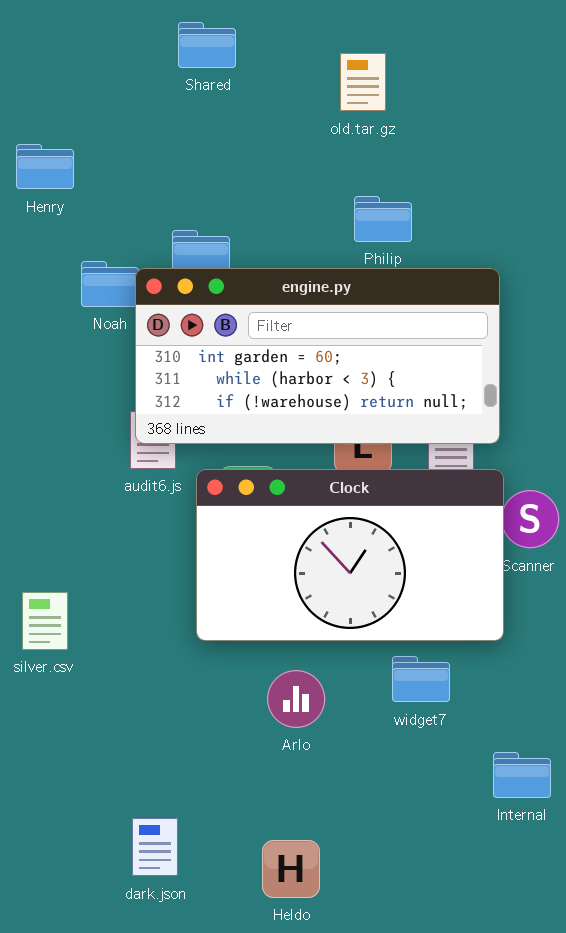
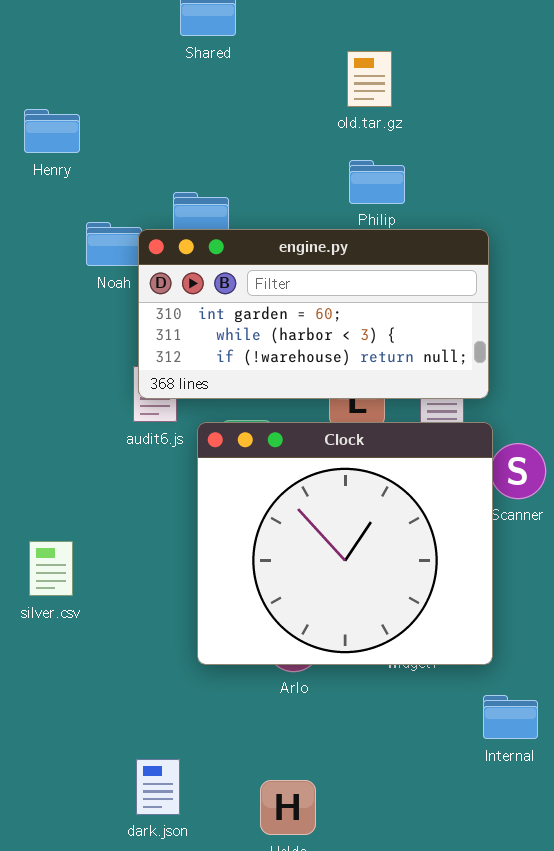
old.tar.gz: [340,53,386,111] -> [347,51,392,107], moved
Clock: [196,469,504,641] -> [197,422,493,665], resized

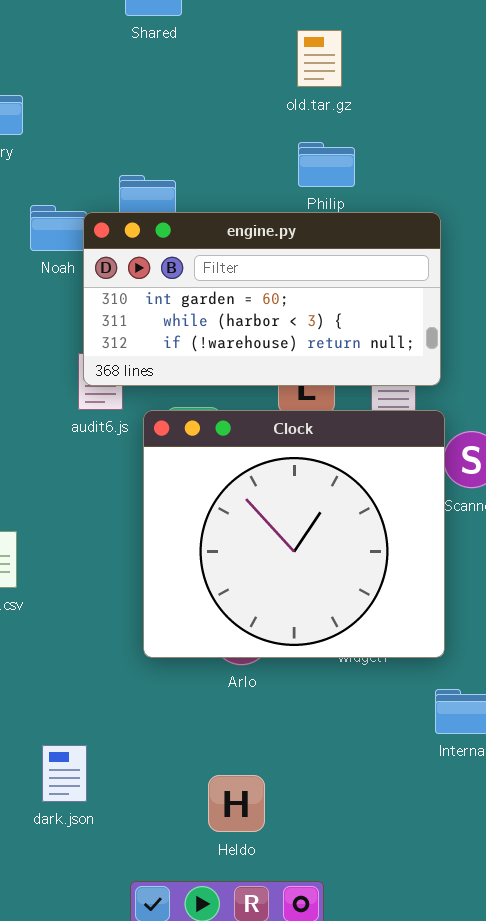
dark.json: [136,759,180,815] -> [42,745,87,802], moved

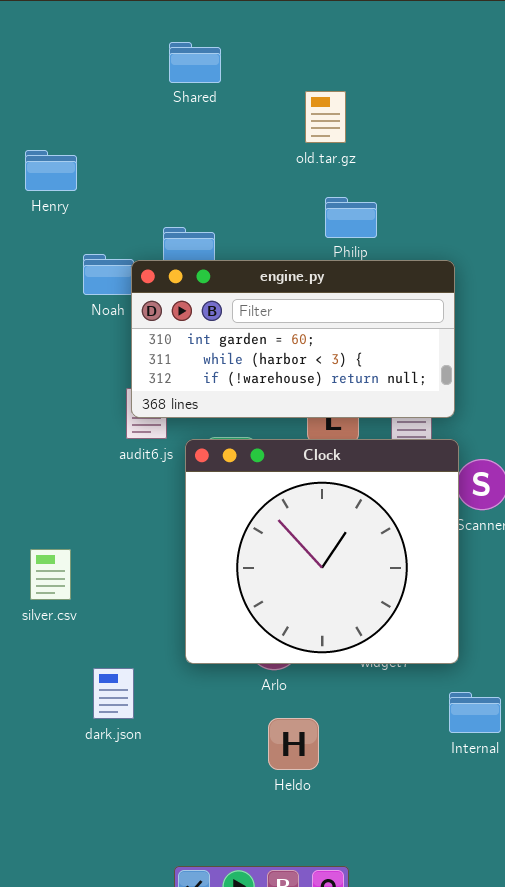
old.tar.gz: [297,30,342,87] -> [305,91,346,143], moved
dark.json: [42,745,87,802] -> [93,668,134,719], moved
Heldo: [208,775,265,832] -> [268,718,319,770], moved

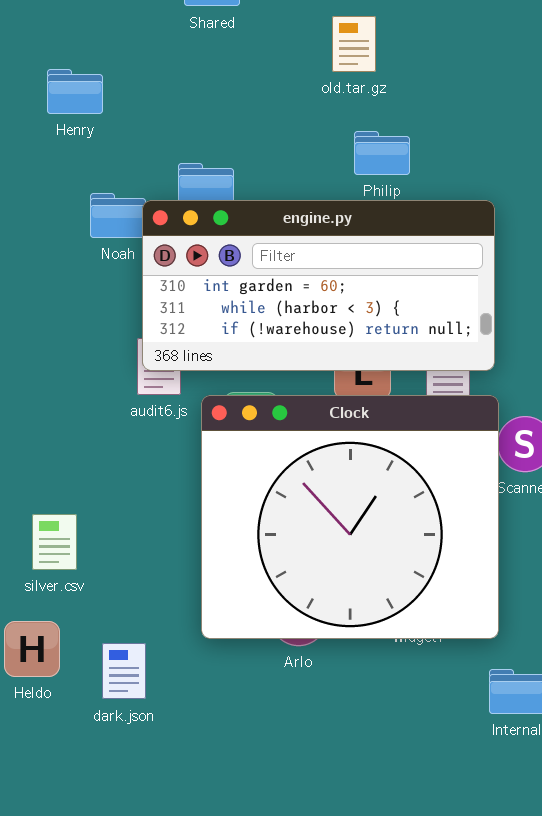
Henry: [25,150,77,191] -> [47,69,103,114], moved
Heldo: [268,718,319,770] -> [4,621,60,677], moved

